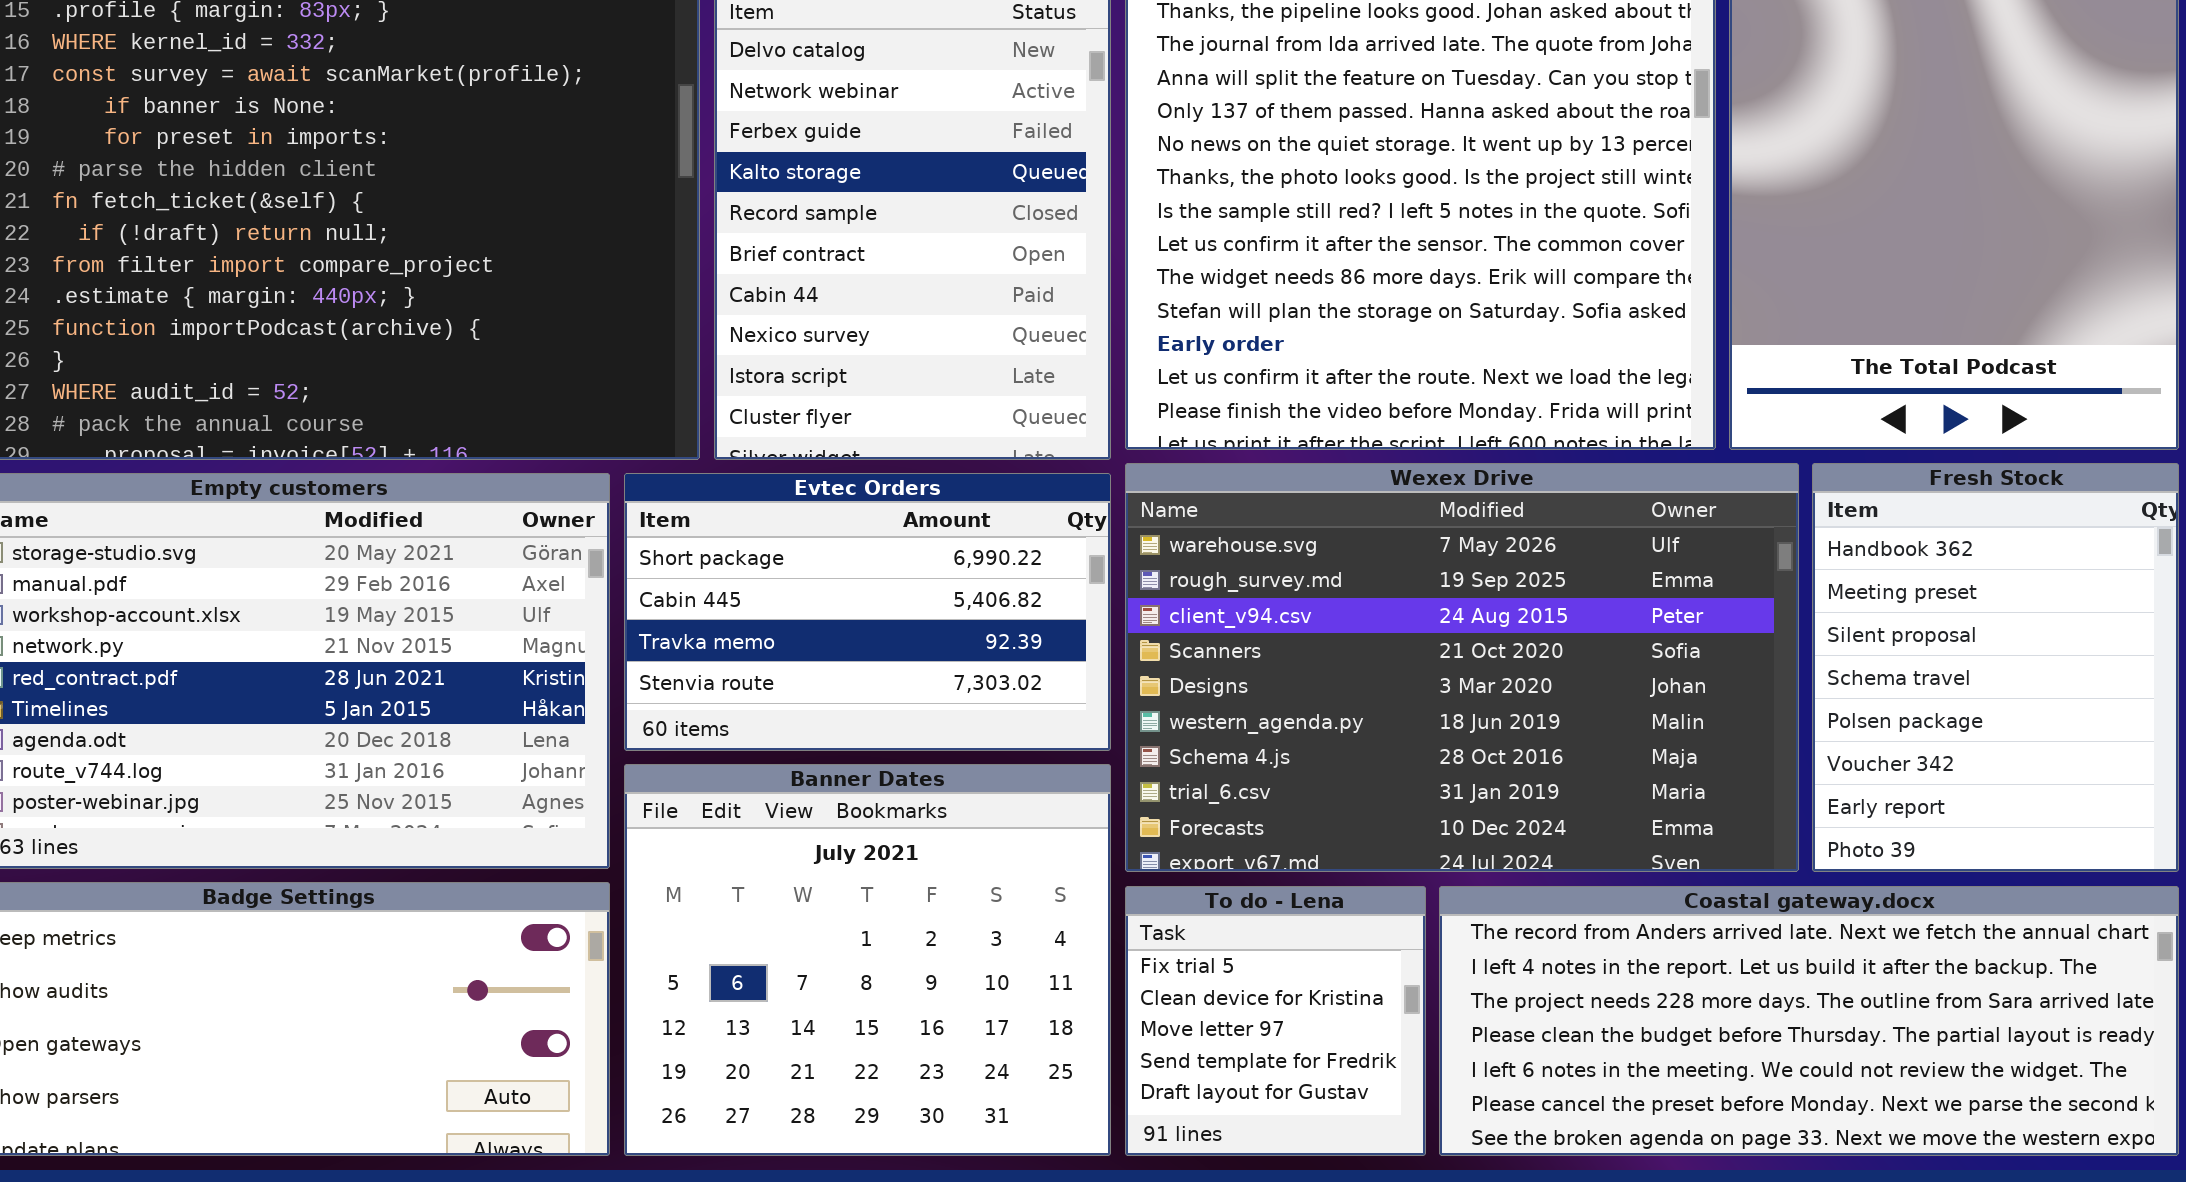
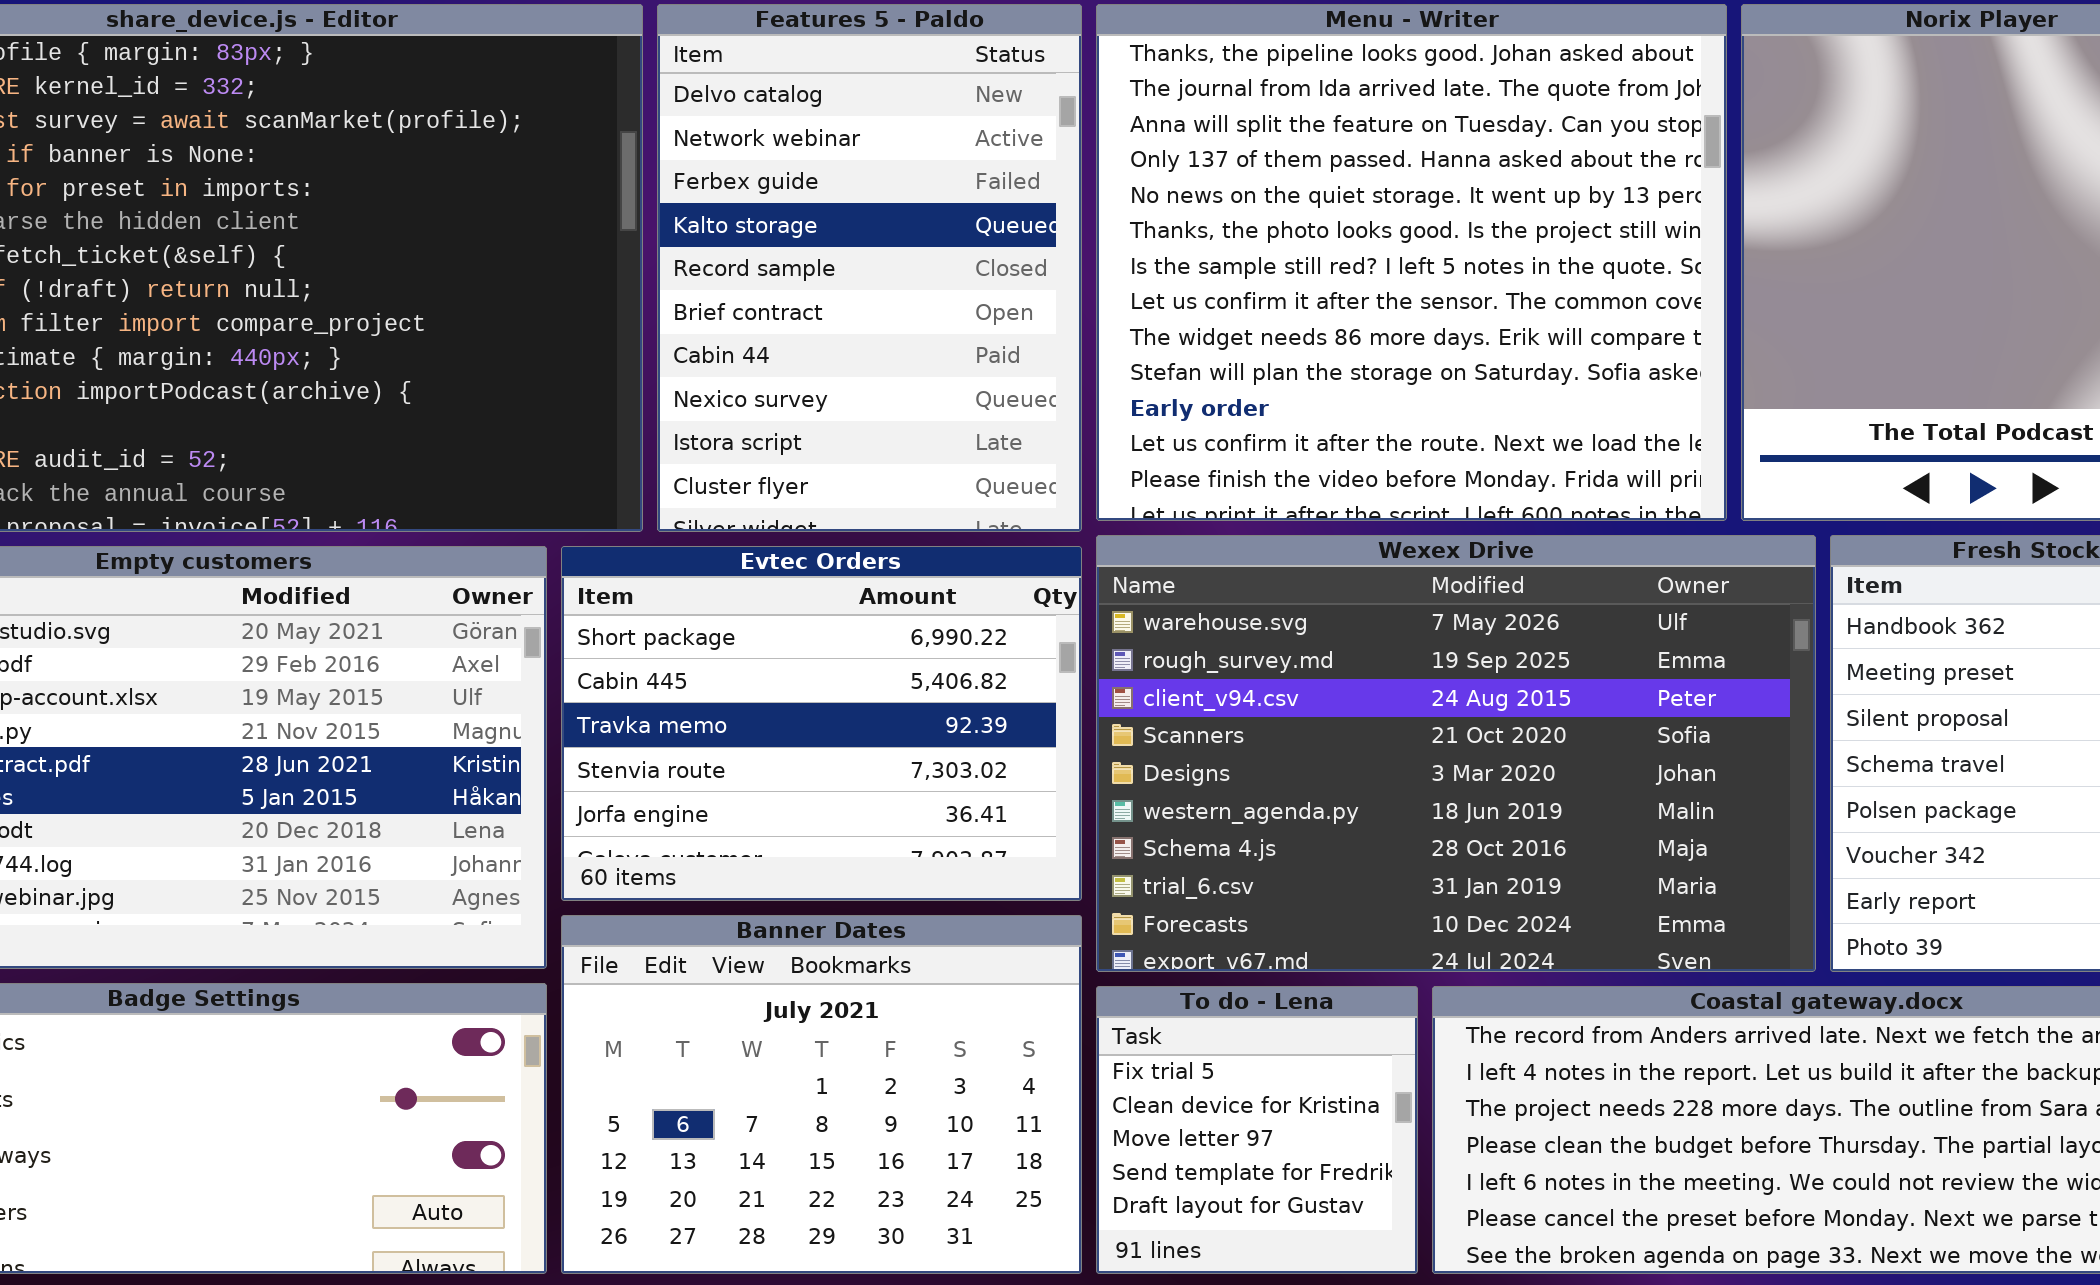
Evtec Orders: [624,473,1111,751] -> [561,546,1082,901], resized
Banner Dates: [624,764,1111,1156] -> [561,915,1082,1274], resized

